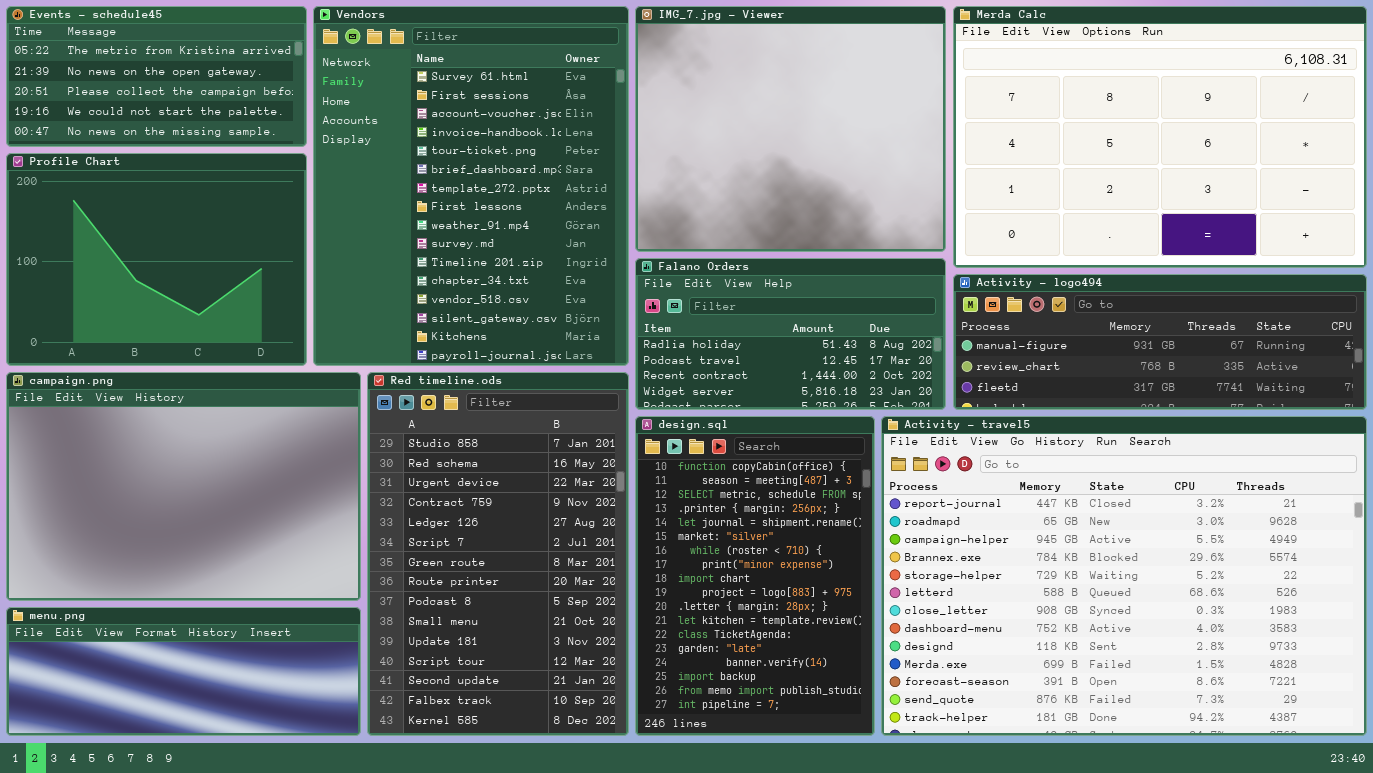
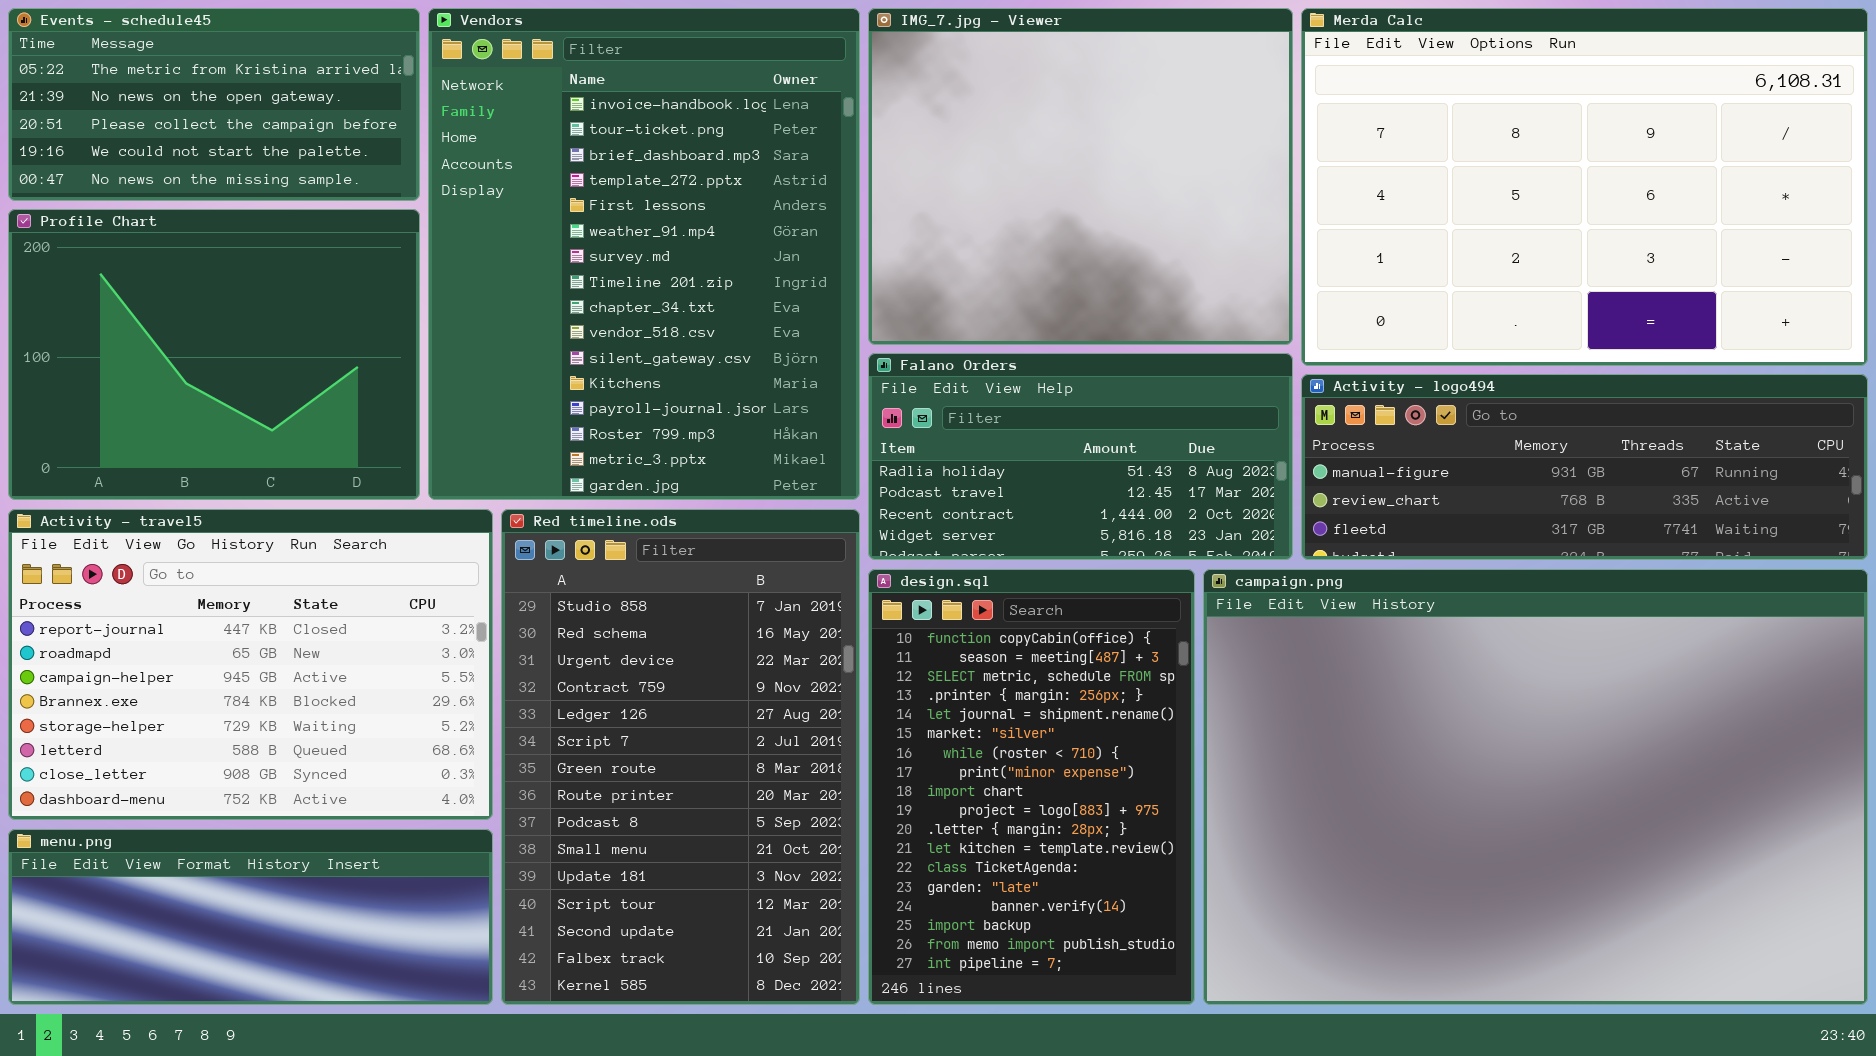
Vendors: [313,6,629,366] -> [428,8,860,500], scrolled down 3 rows
campaign.png: [6,372,361,601] -> [1203,569,1868,1005], moved, resized
Activity - travel5: [881,416,1367,736] -> [8,509,493,820], moved, resized

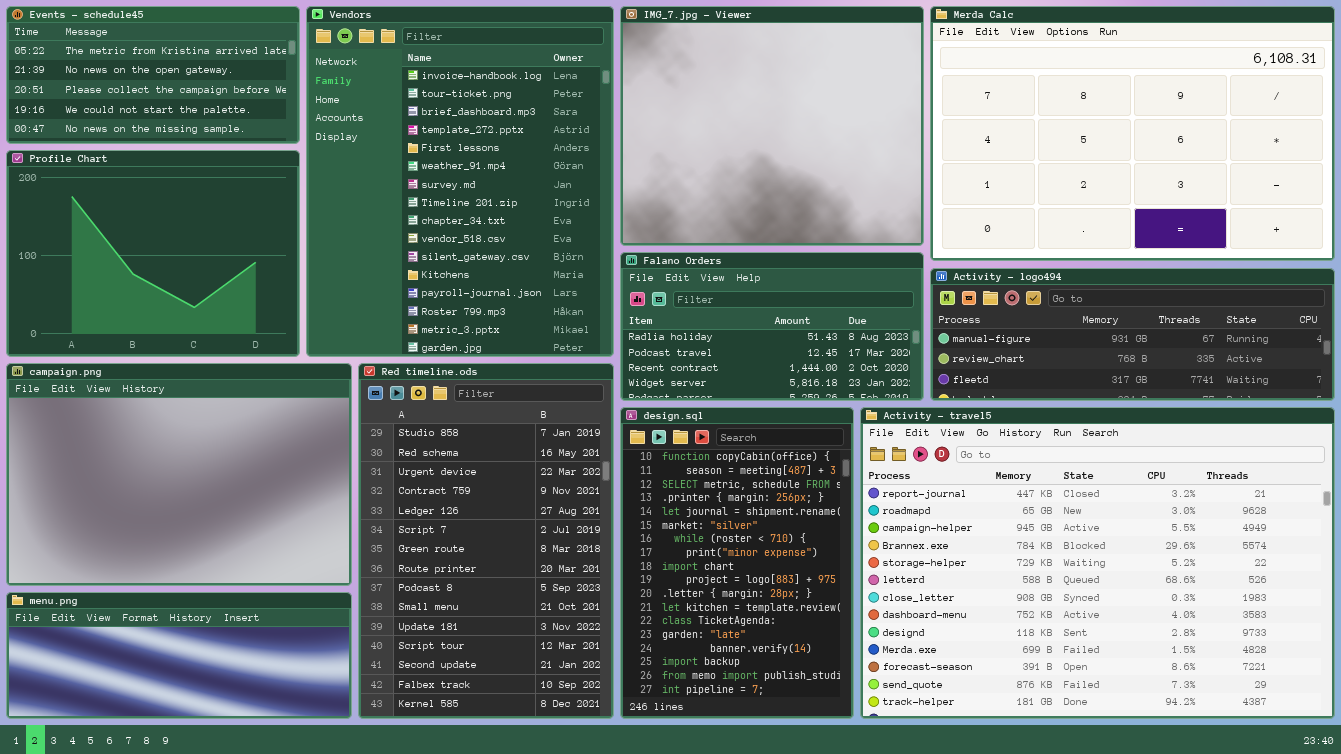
Activity - travel5: [8,509,493,820] -> [860,407,1335,719], moved, resized
campaign.png: [1203,569,1868,1005] -> [6,363,352,586], moved, resized

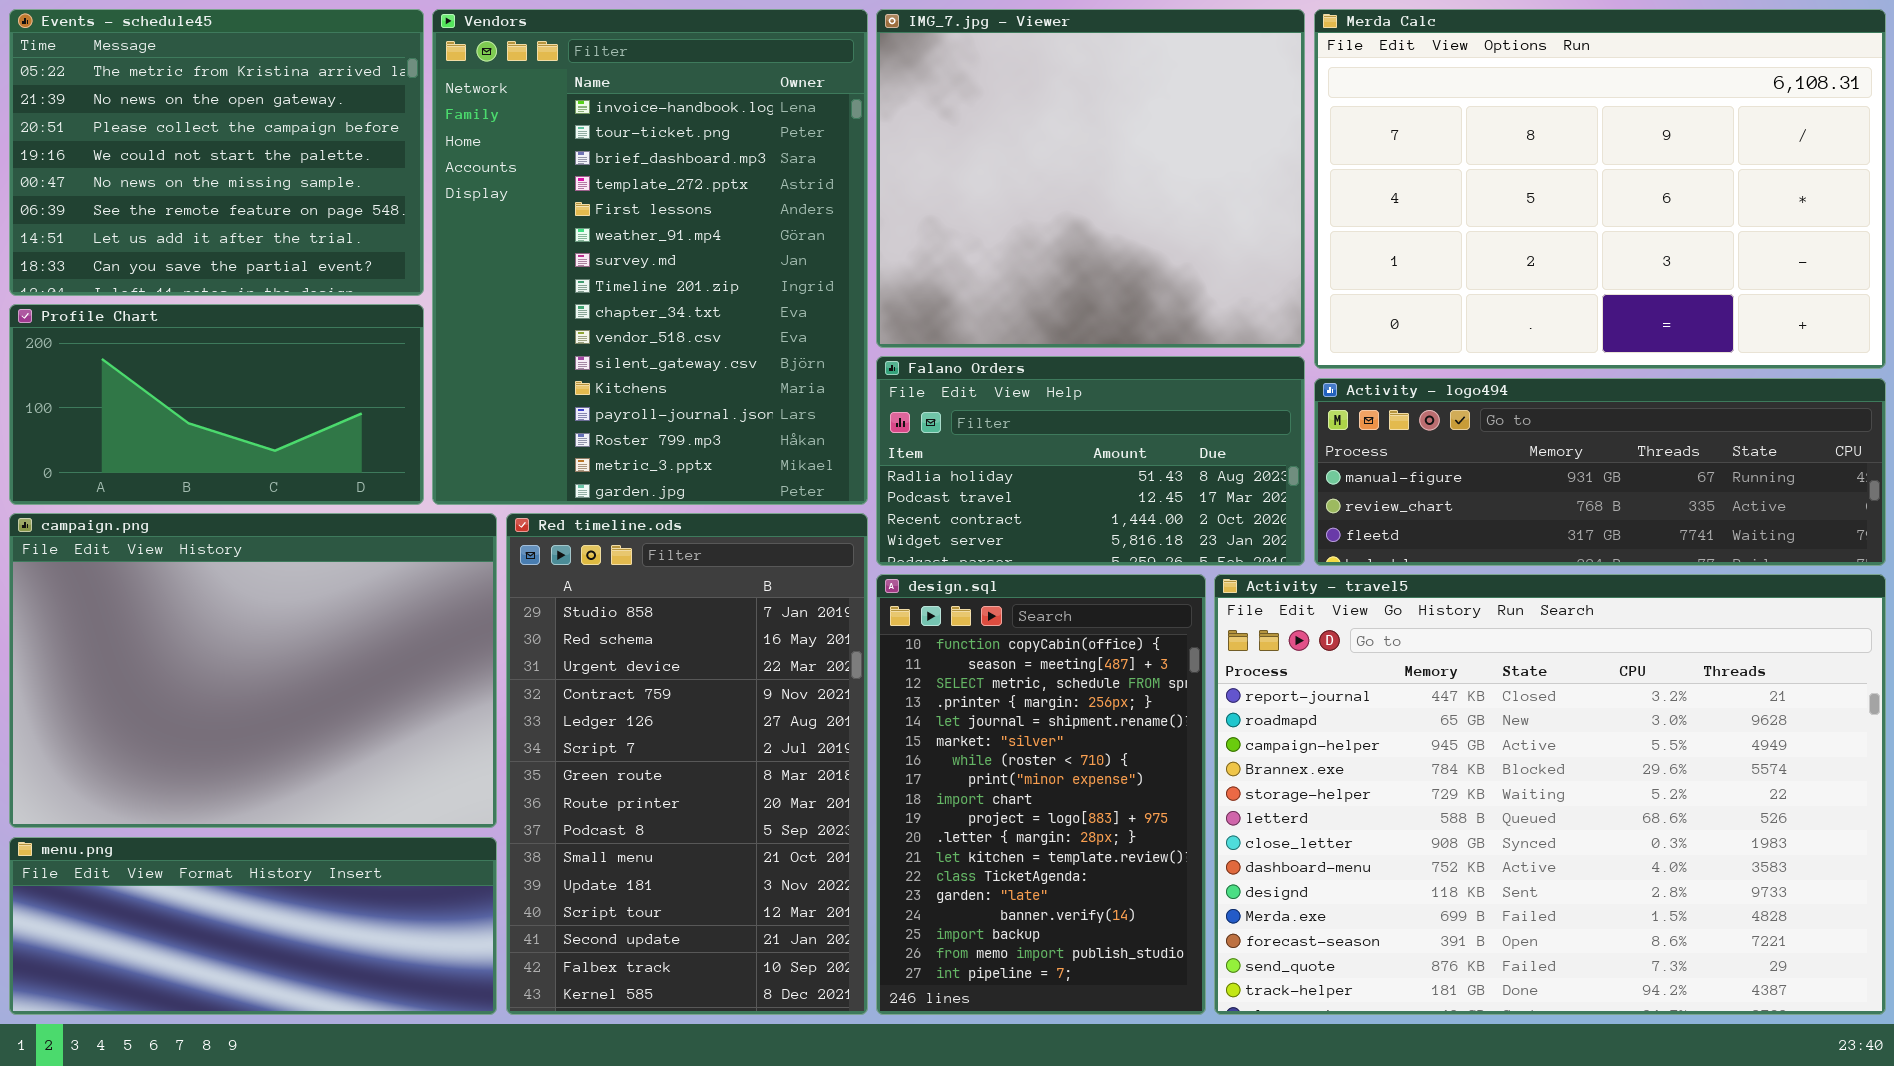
Events - schedule45: [6,6,300,144] -> [9,9,424,296], resized
Profile Chart: [6,150,300,357] -> [9,304,424,505], resized

